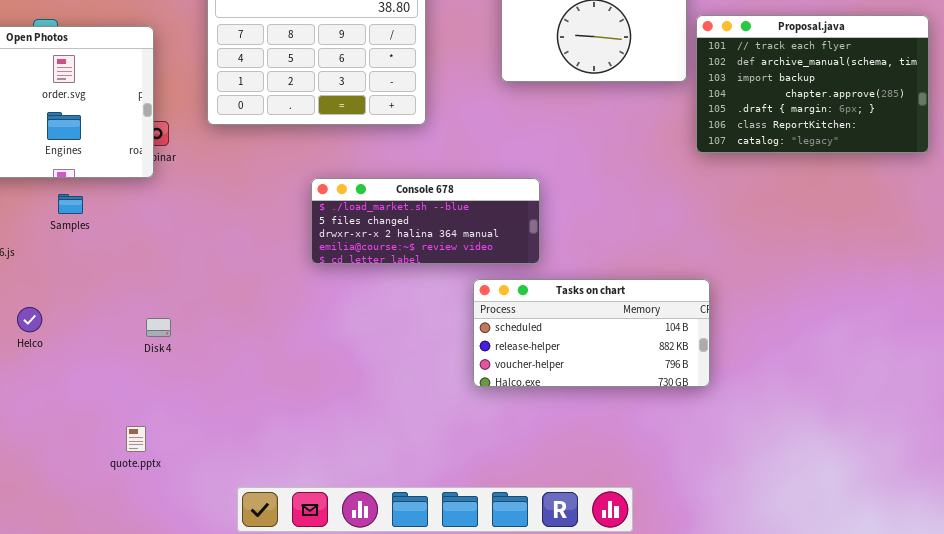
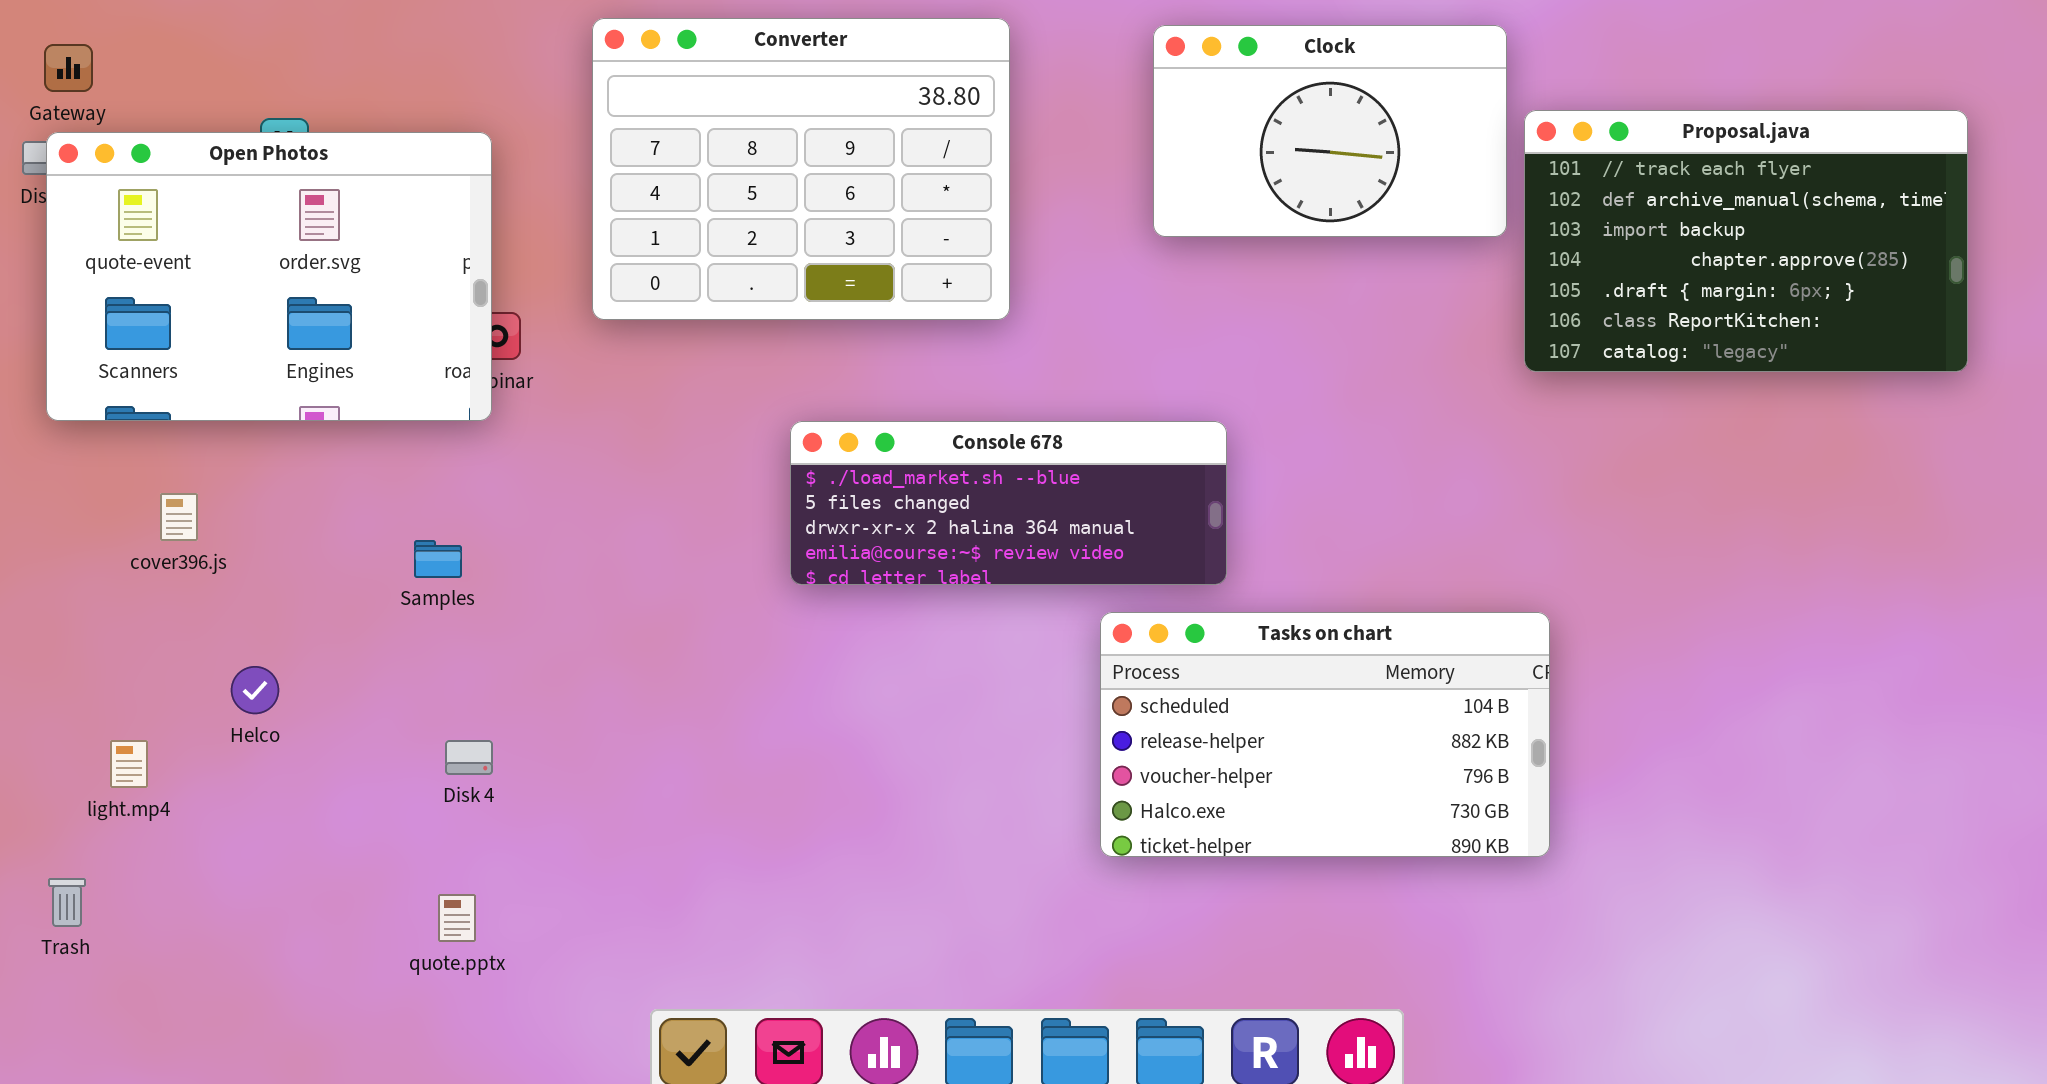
Samples: [58,194,83,214] -> [414,540,462,578], moved
Tasks on chart: [473,279,710,387] -> [1100,612,1550,857], resized
Disk 4: [146,318,171,337] -> [445,740,493,775], moved

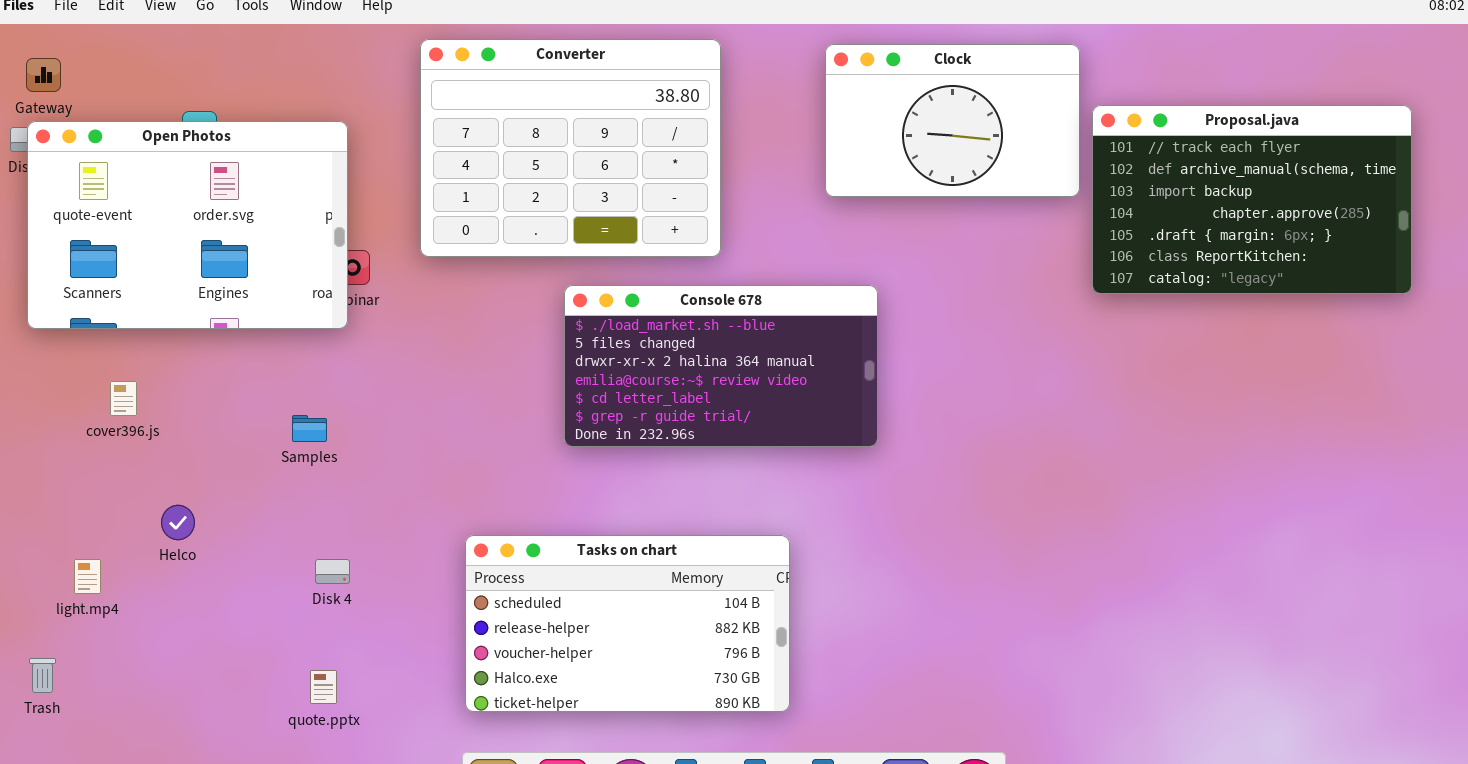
Console 678: [790,421,1227,585] -> [564,285,878,447], resized
Tasks on chart: [1100,612,1550,857] -> [465,535,790,712], moved

